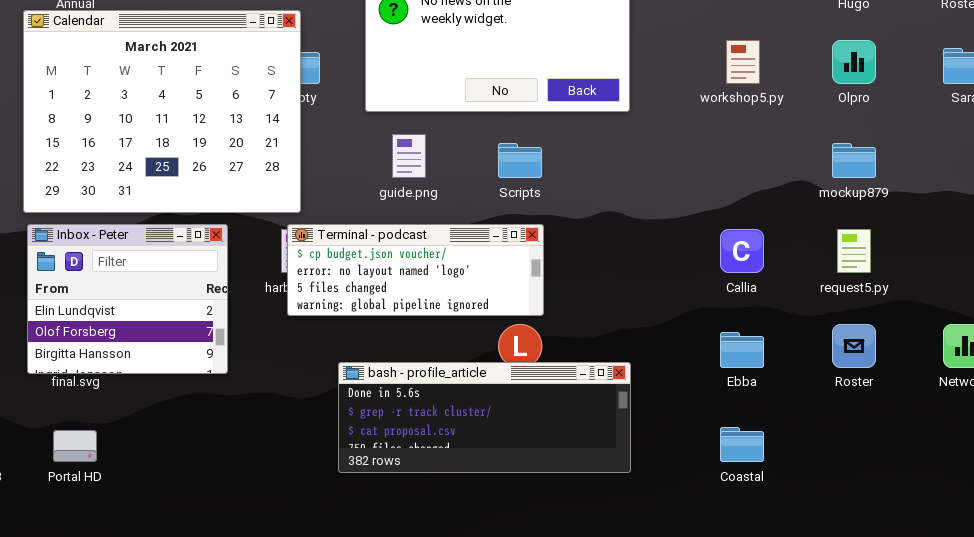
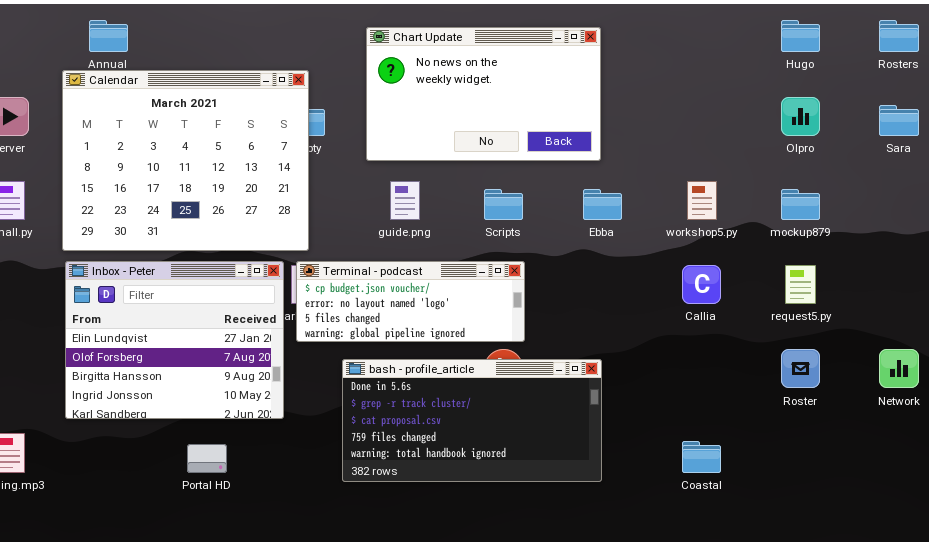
workshop5.py: [726,40,760,84] -> [687,181,717,220], moved
Inbox - Peter: [27,224,228,374] -> [65,261,284,419], resized
Ebba: [720,332,764,368] -> [583,189,622,220], moved
bash - profile_article: [338,362,631,473] -> [342,359,602,482], resized
Portal HD: [53,430,97,462] -> [187,444,227,473], moved

